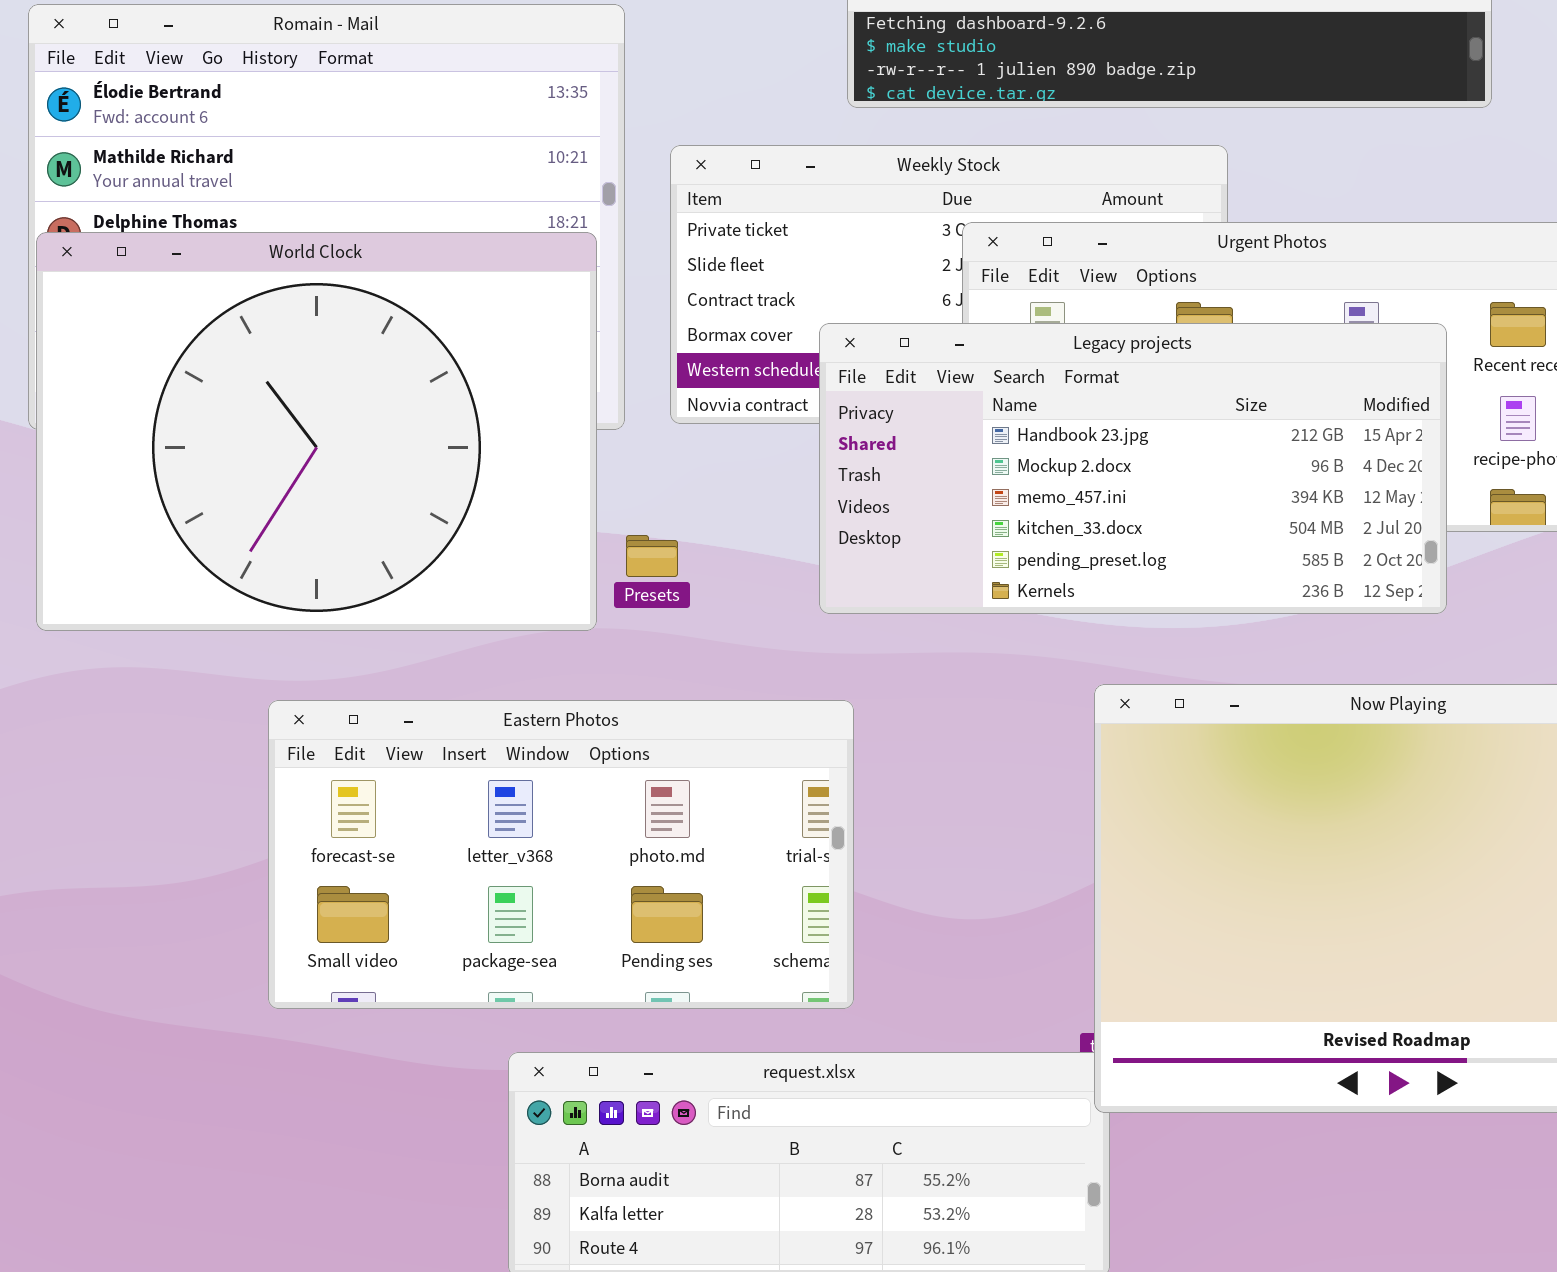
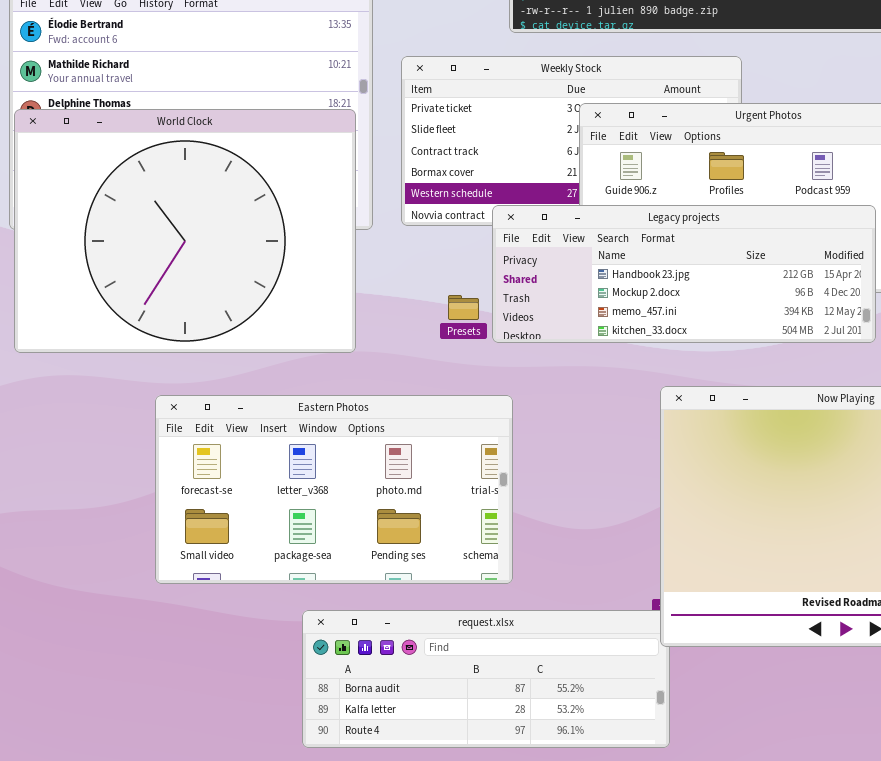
Legacy projects: [819,323,1447,614] -> [492,205,876,343], resized
Presets: [626,535,678,577] -> [448,295,479,320], moved

